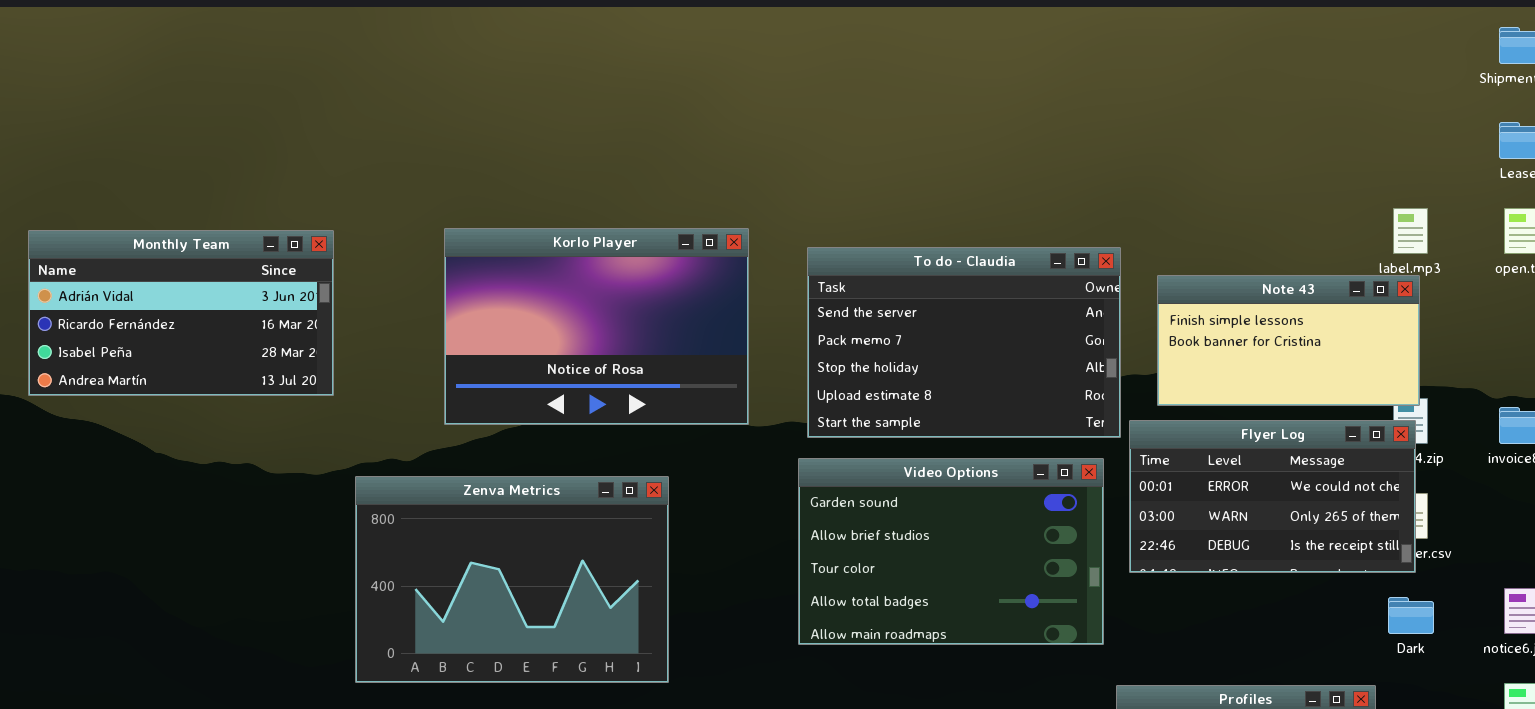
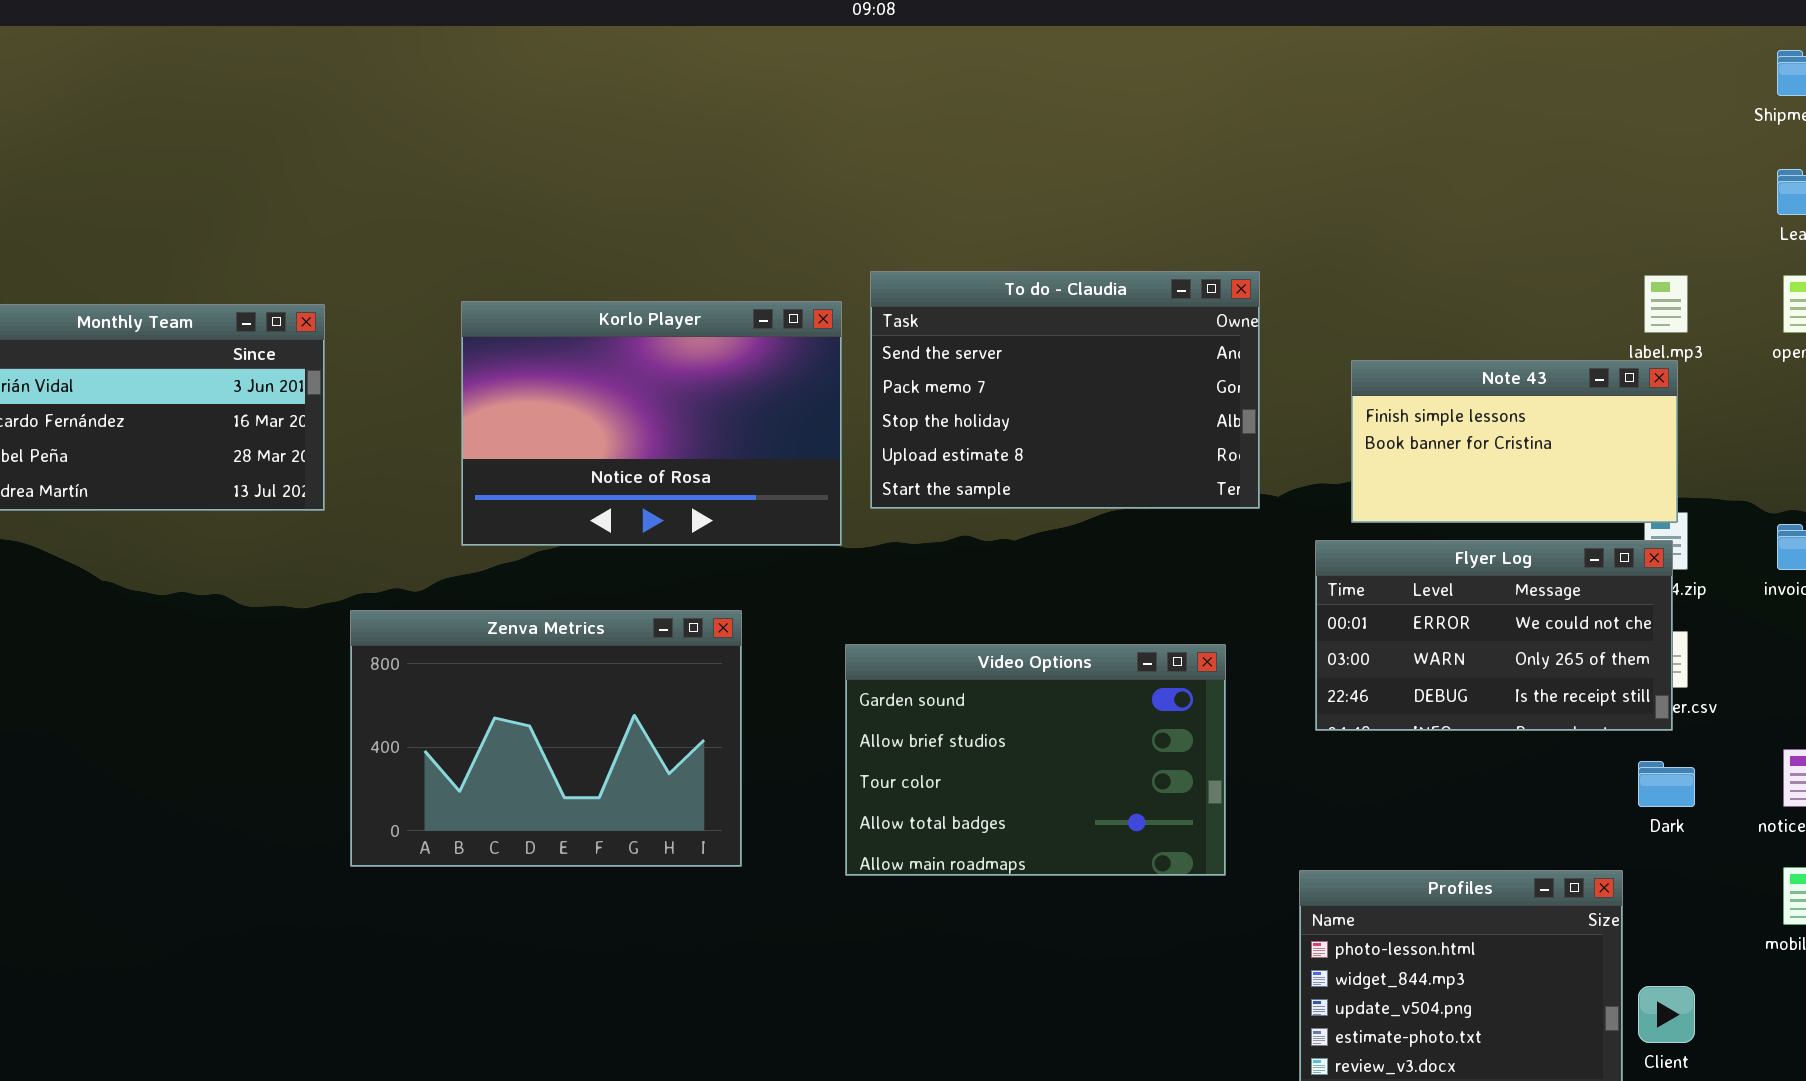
To do - Claudia: [807,247,1121,438] -> [870,271,1260,509], moved
Video Options: [798,458,1104,645] -> [845,644,1226,876], moved

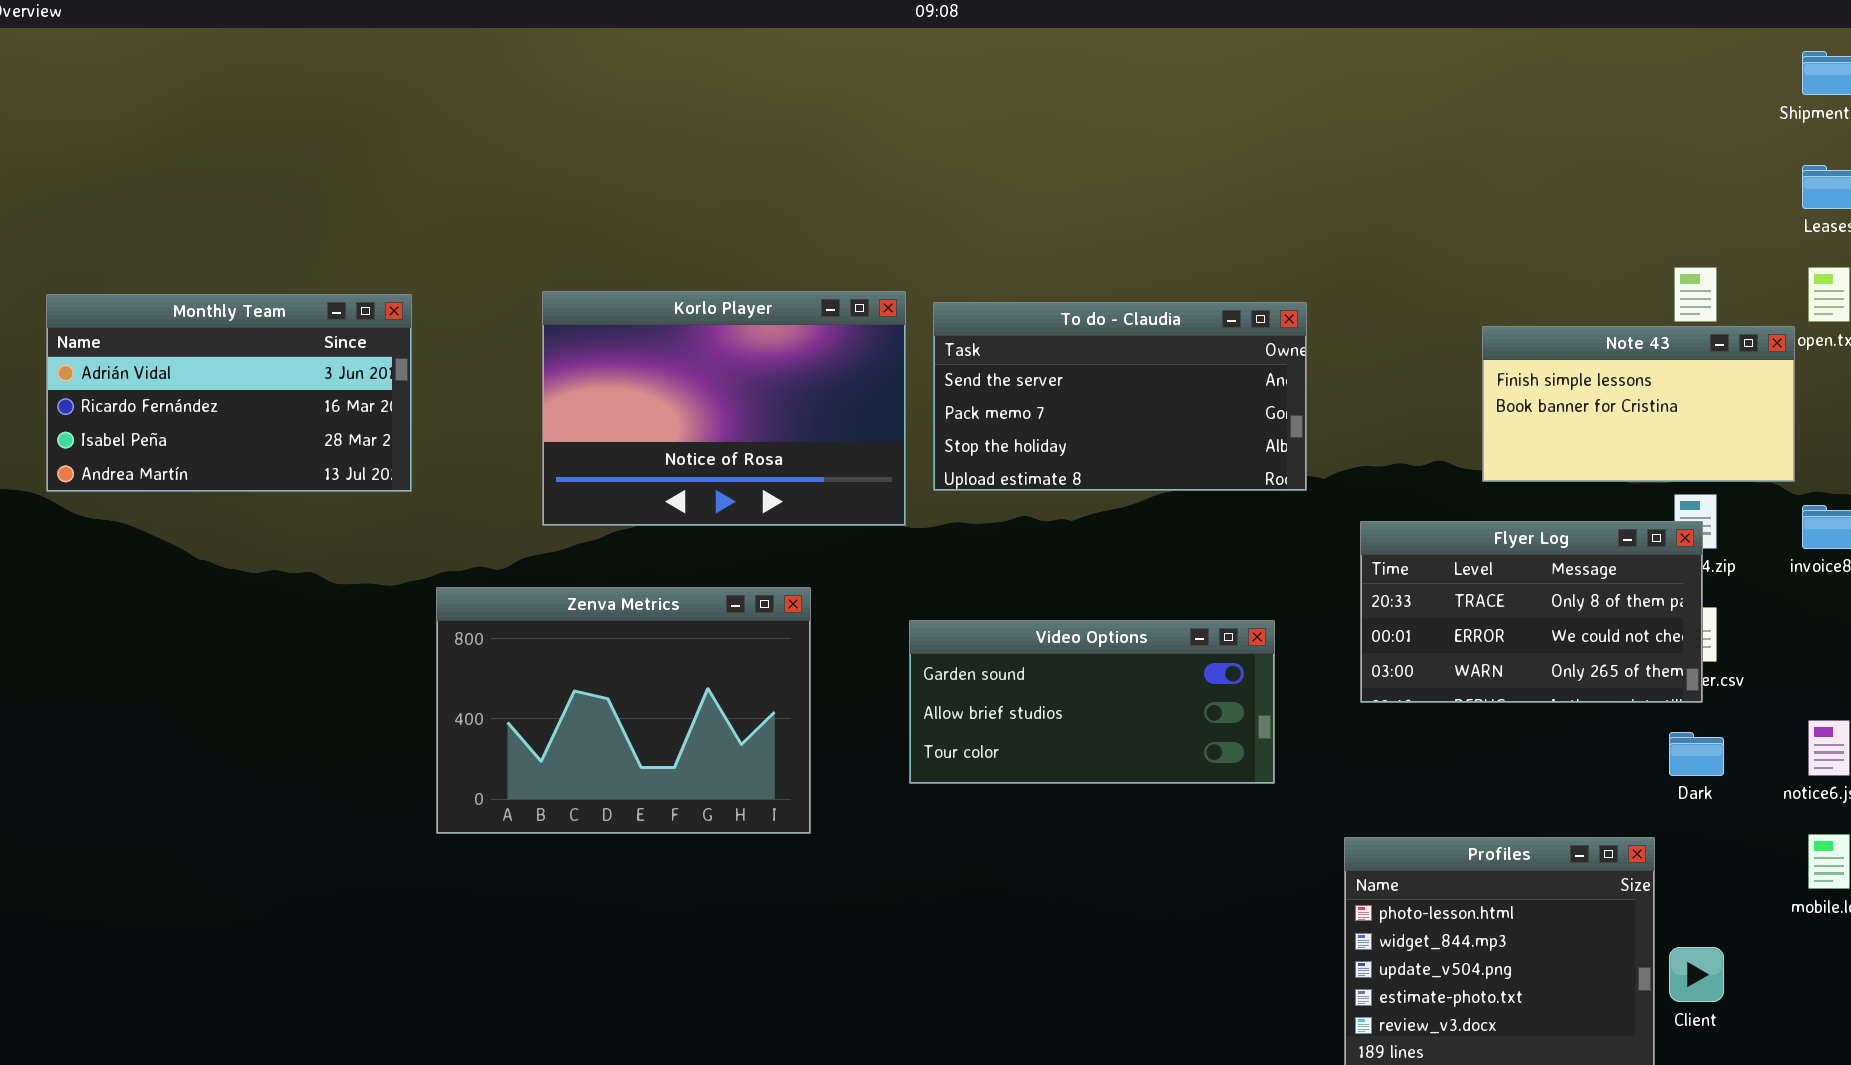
To do - Claudia: [870,271,1260,509] -> [933,302,1307,491], resized
Note 43: [1351,360,1678,523] -> [1482,326,1795,482], moved
Flyer Log: [1315,540,1673,731] -> [1360,521,1703,703], scrolled up 1 row
Video Options: [845,644,1226,876] -> [909,620,1275,784], resized

